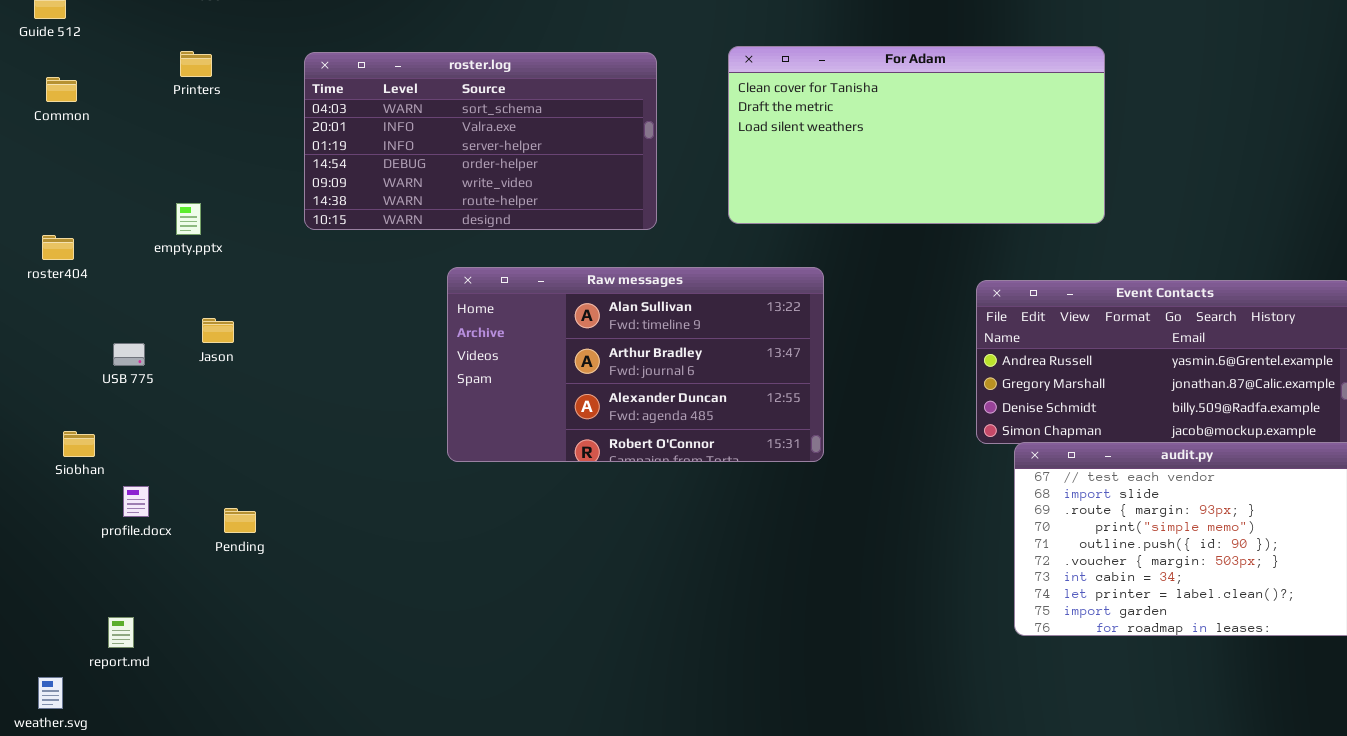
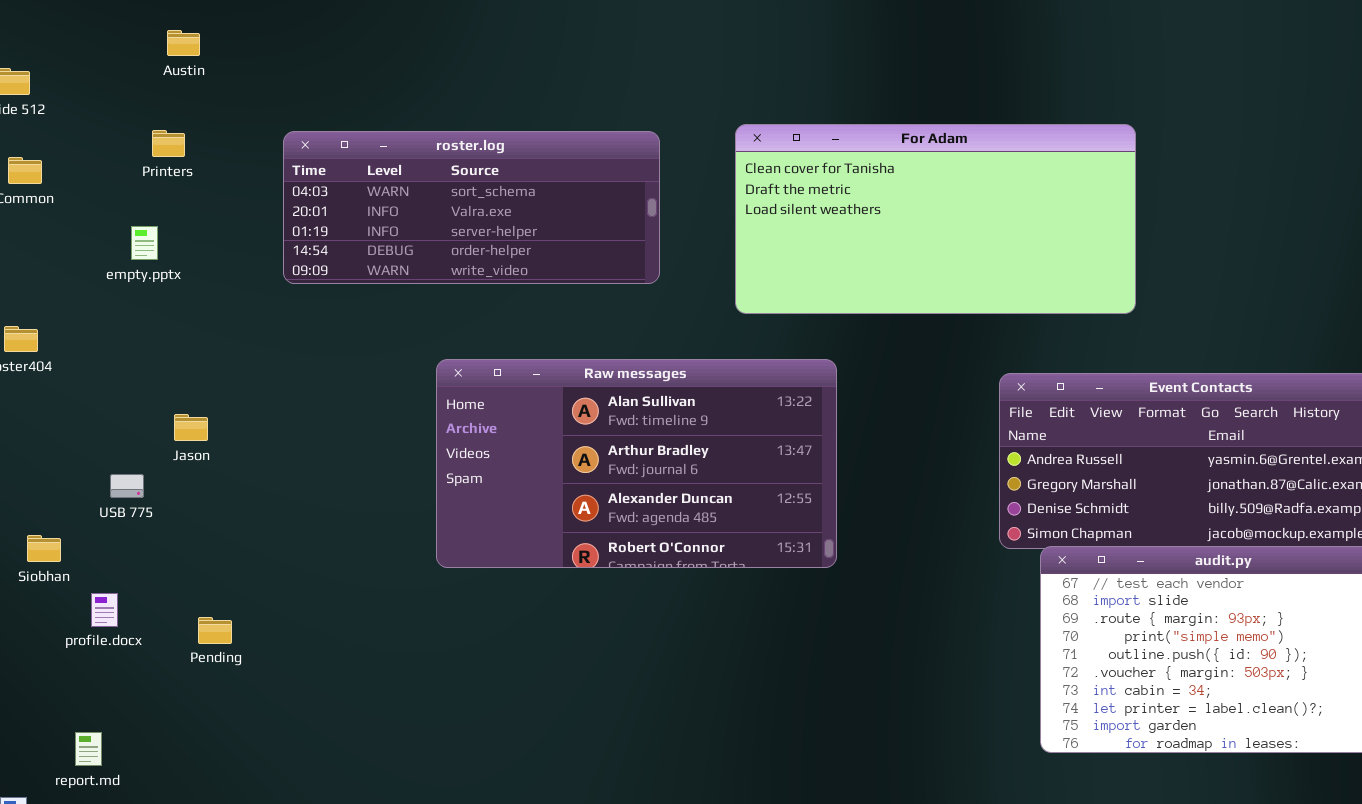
roster.log: [304,52,657,230] -> [283,131,660,284], resized
empty.pptx: [176,203,201,235] -> [131,226,158,260], moved
USB 775: [113,343,145,366] -> [110,474,144,498], moved

